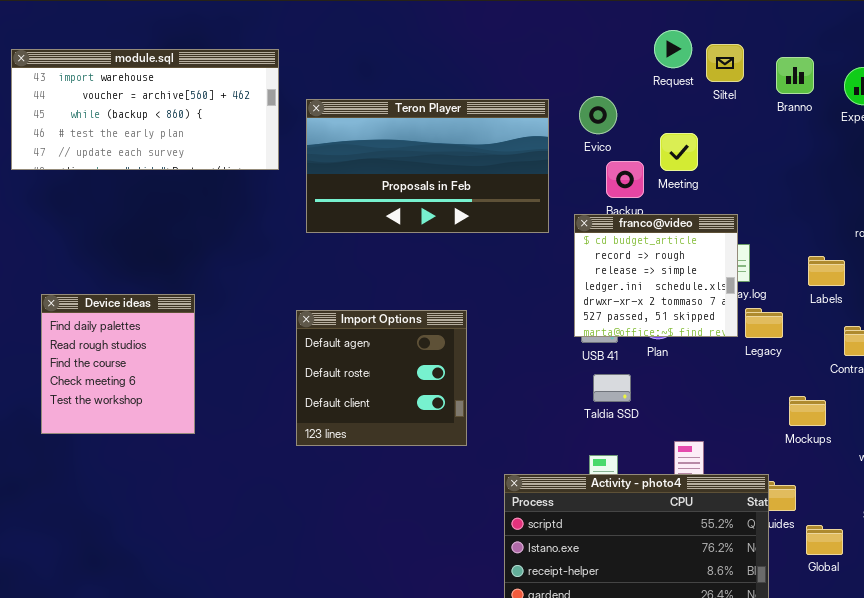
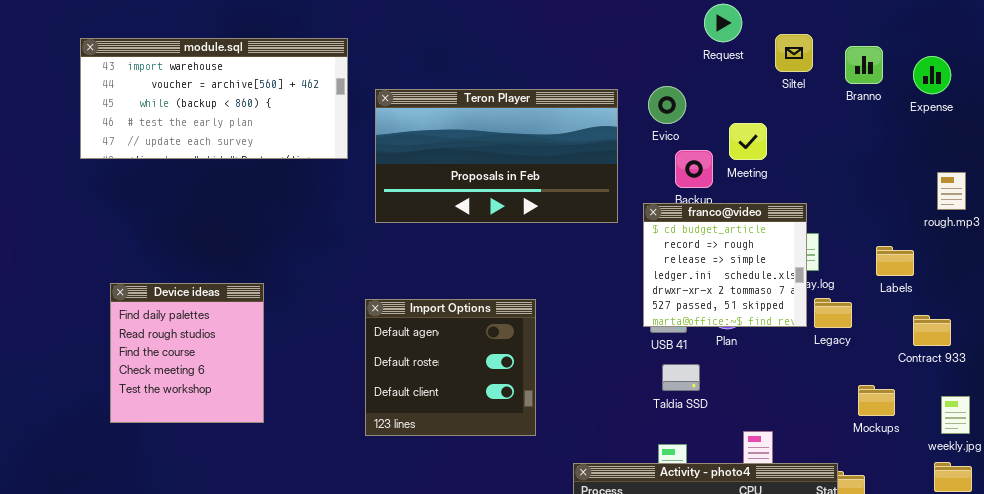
Request: [654,30,692,68] -> [704,4,742,42], moved

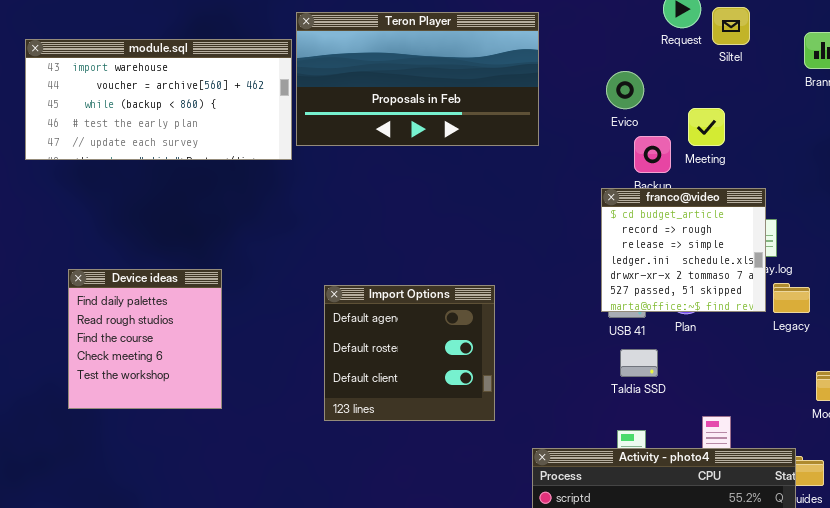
Siltel: [775,34,813,72] -> [712,7,750,45], moved
module.sql: [80,38,348,159] -> [25,39,292,160], moved
Teron Player: [375,89,618,223] -> [296,12,539,146], moved

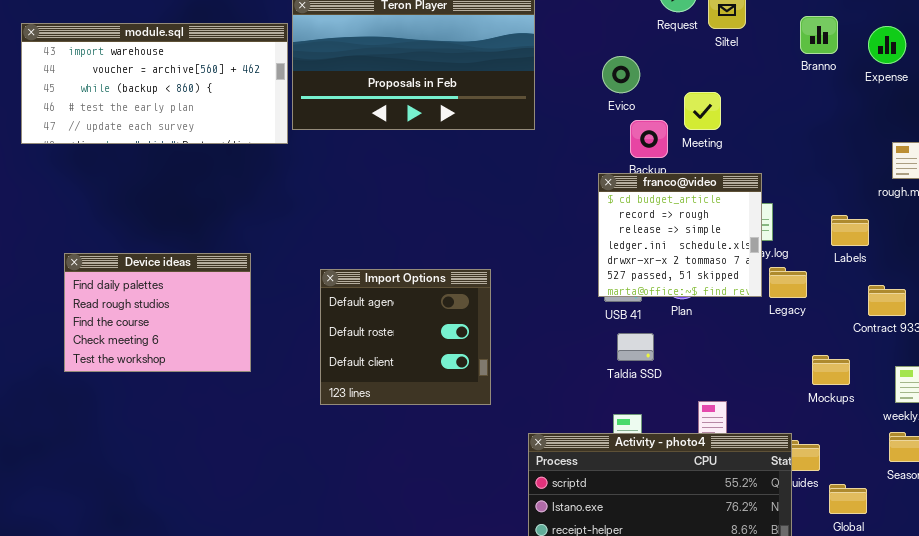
Device ideas: [68,269,222,409] -> [64,253,251,372], resized

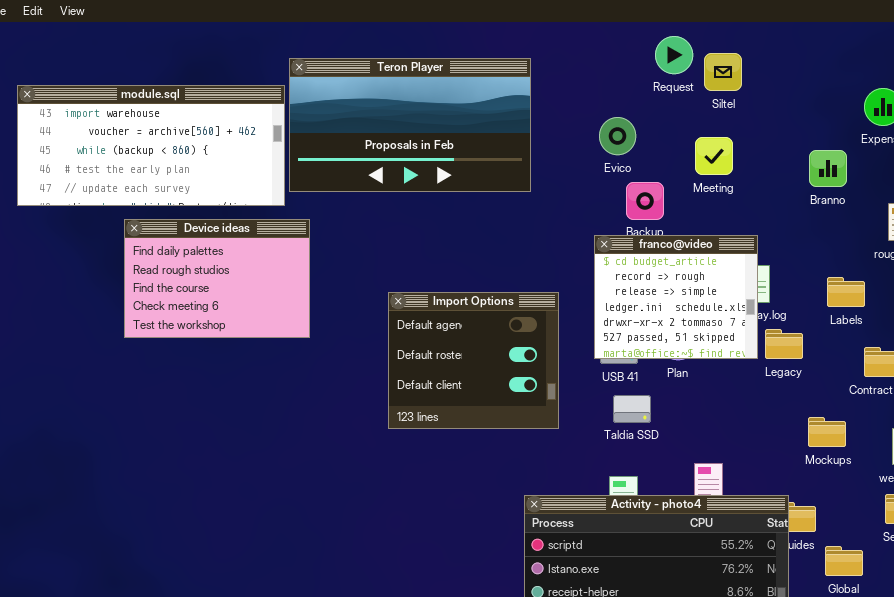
Branno: [800,16,838,54] -> [809,150,847,187], moved
Meeting: [684,92,721,130] -> [695,137,733,175], moved
Device ideas: [64,253,251,372] -> [124,219,310,338], moved
Import Options: [320,269,491,405] -> [388,292,559,429], moved

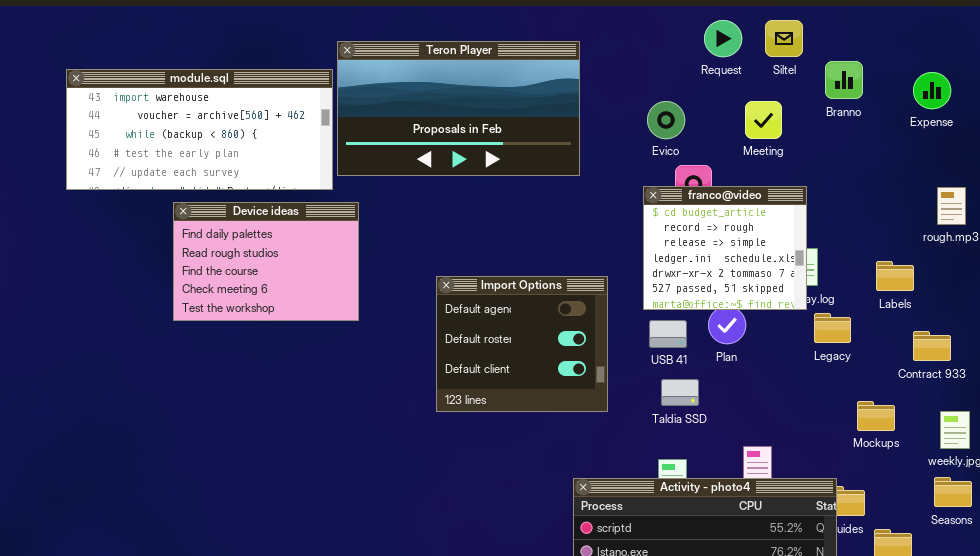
Siltel: [704,53,742,91] -> [765,20,803,57], moved
Meeting: [695,137,733,175] -> [745,101,782,139], moved
Branno: [809,150,847,187] -> [825,61,863,99], moved
franco@video: [594,235,758,359] -> [643,186,807,310], moved

